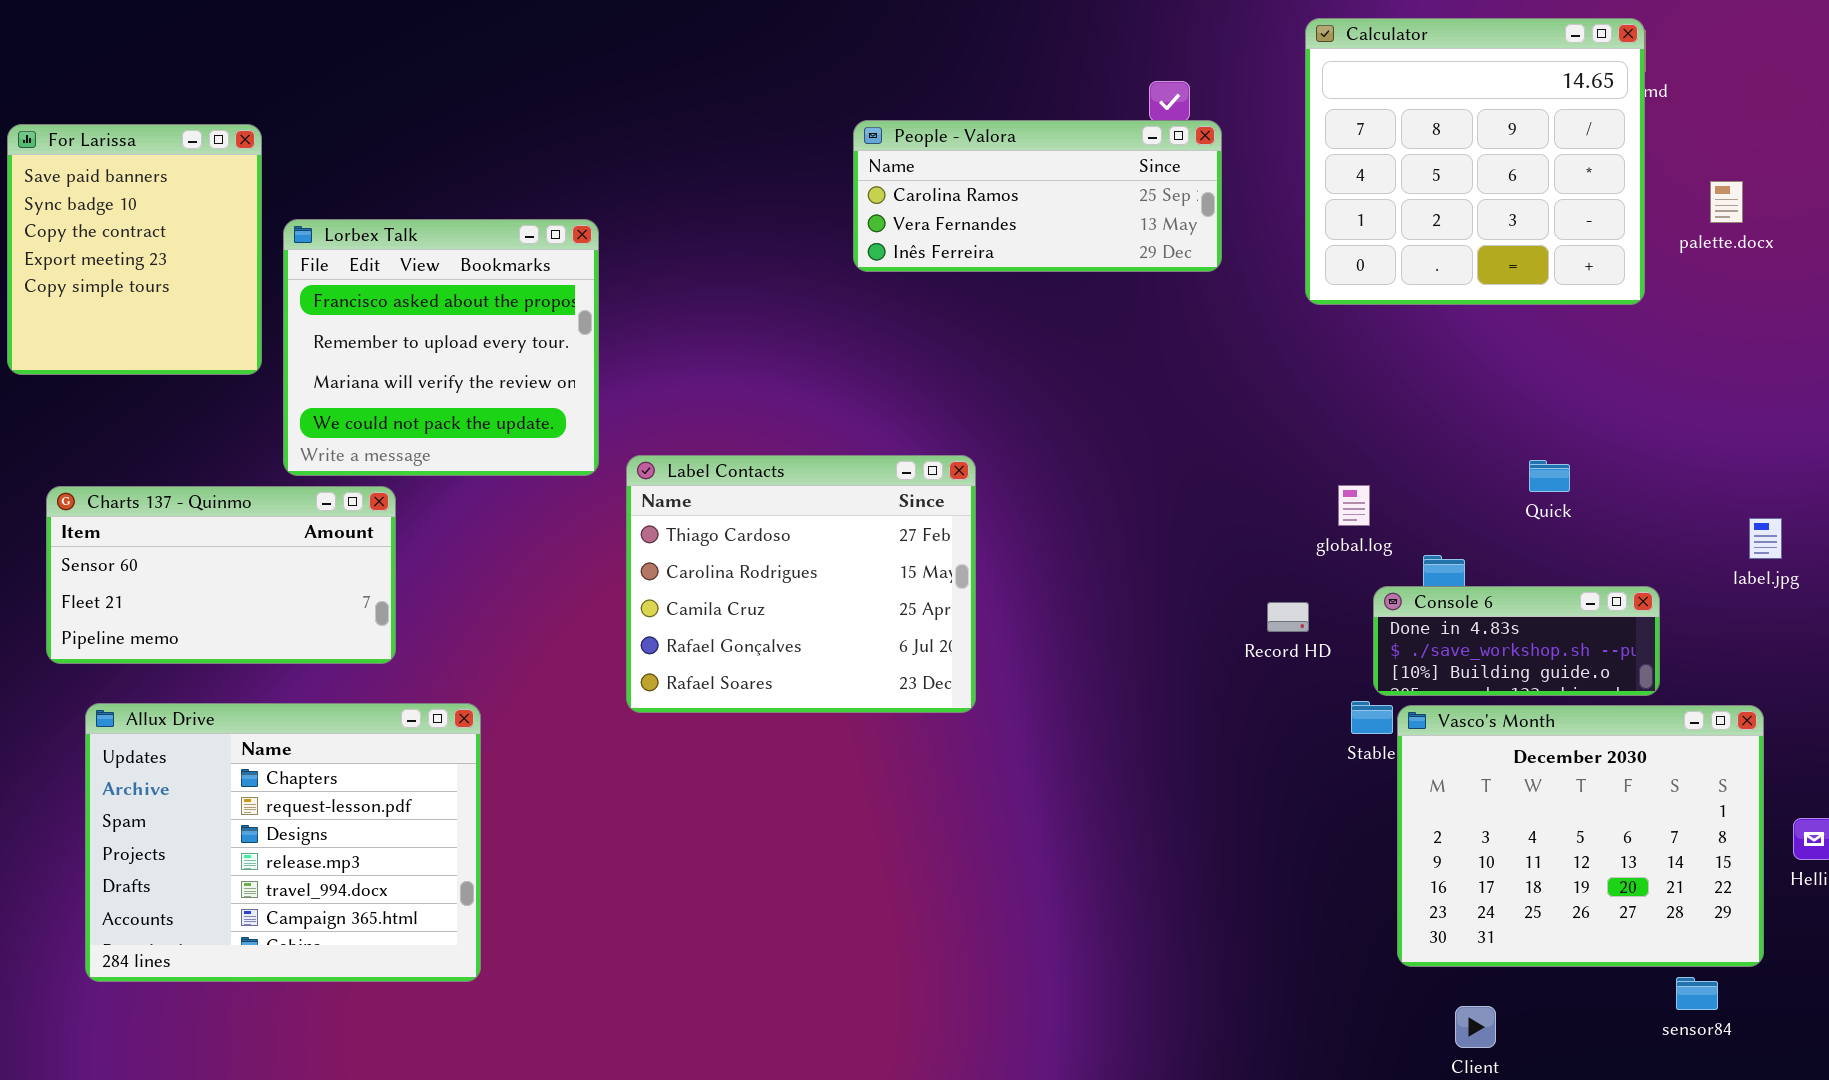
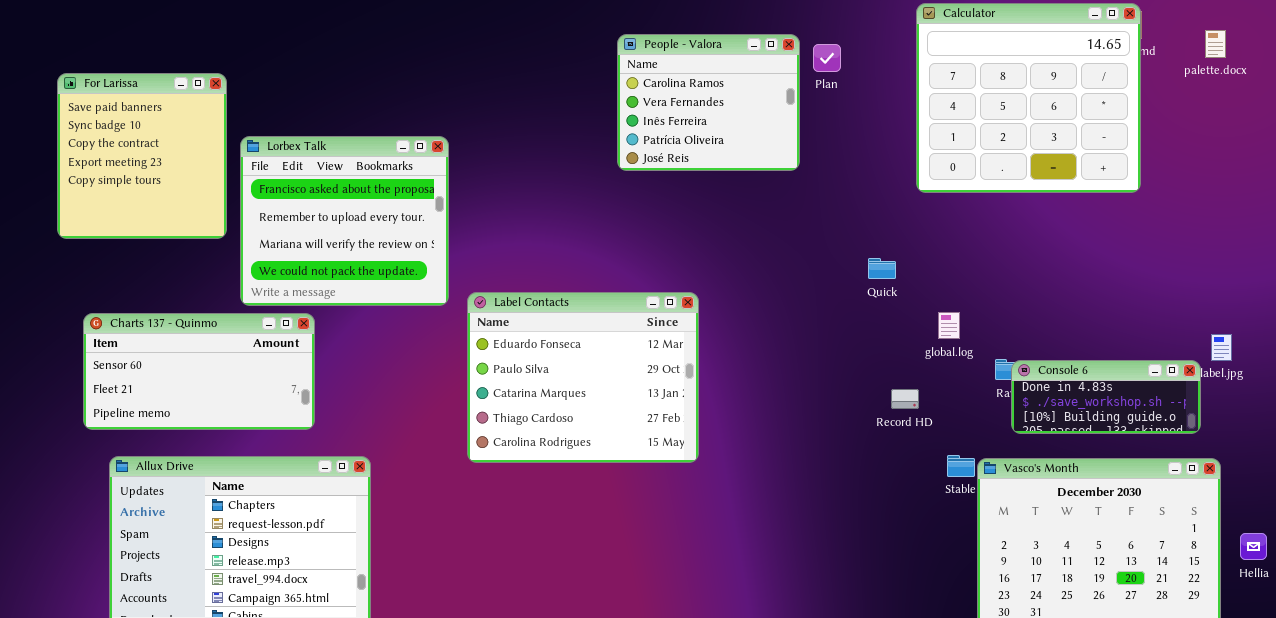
People - Valora: [853,120,1222,272] -> [617,34,800,171], resized
palette.docx: [1710,181,1743,223] -> [1205,30,1226,58], moved
Label Contacts: [626,455,976,713] -> [467,292,699,463], scrolled up 3 rows
Quick: [1529,460,1570,492] -> [868,258,896,279], moved
Console 6: [1373,586,1660,696] -> [1011,360,1201,434], moved

